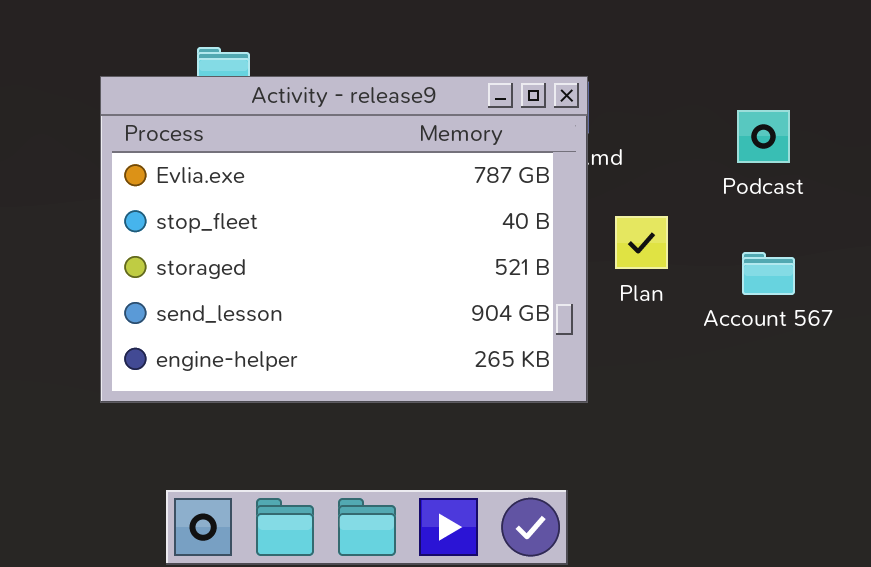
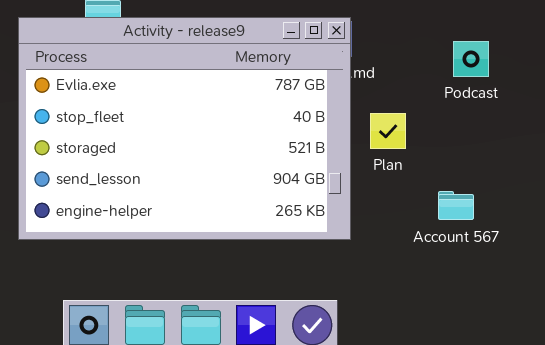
Account 567: [742,252,795,295] -> [438,191,474,220], moved

